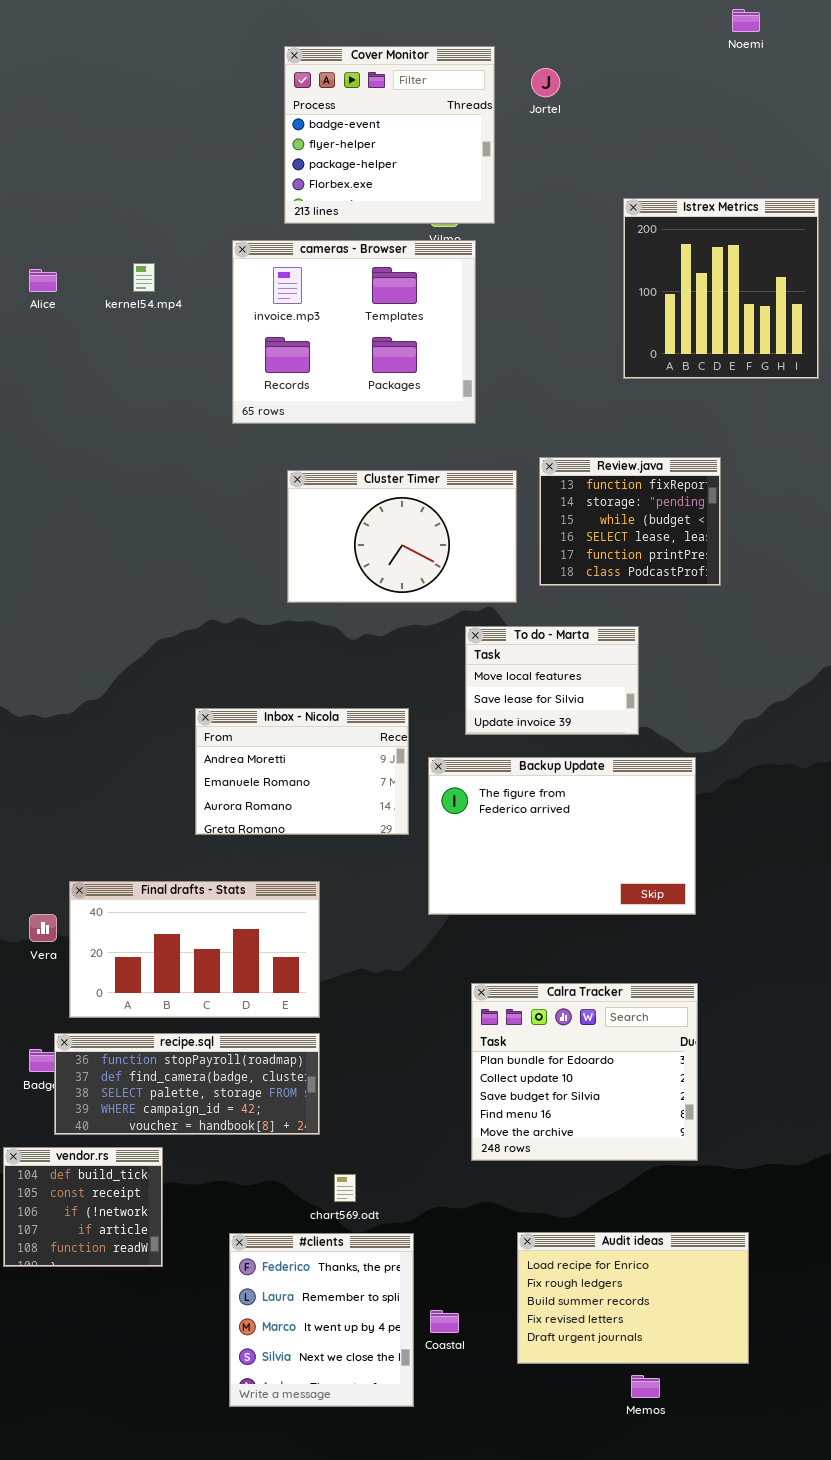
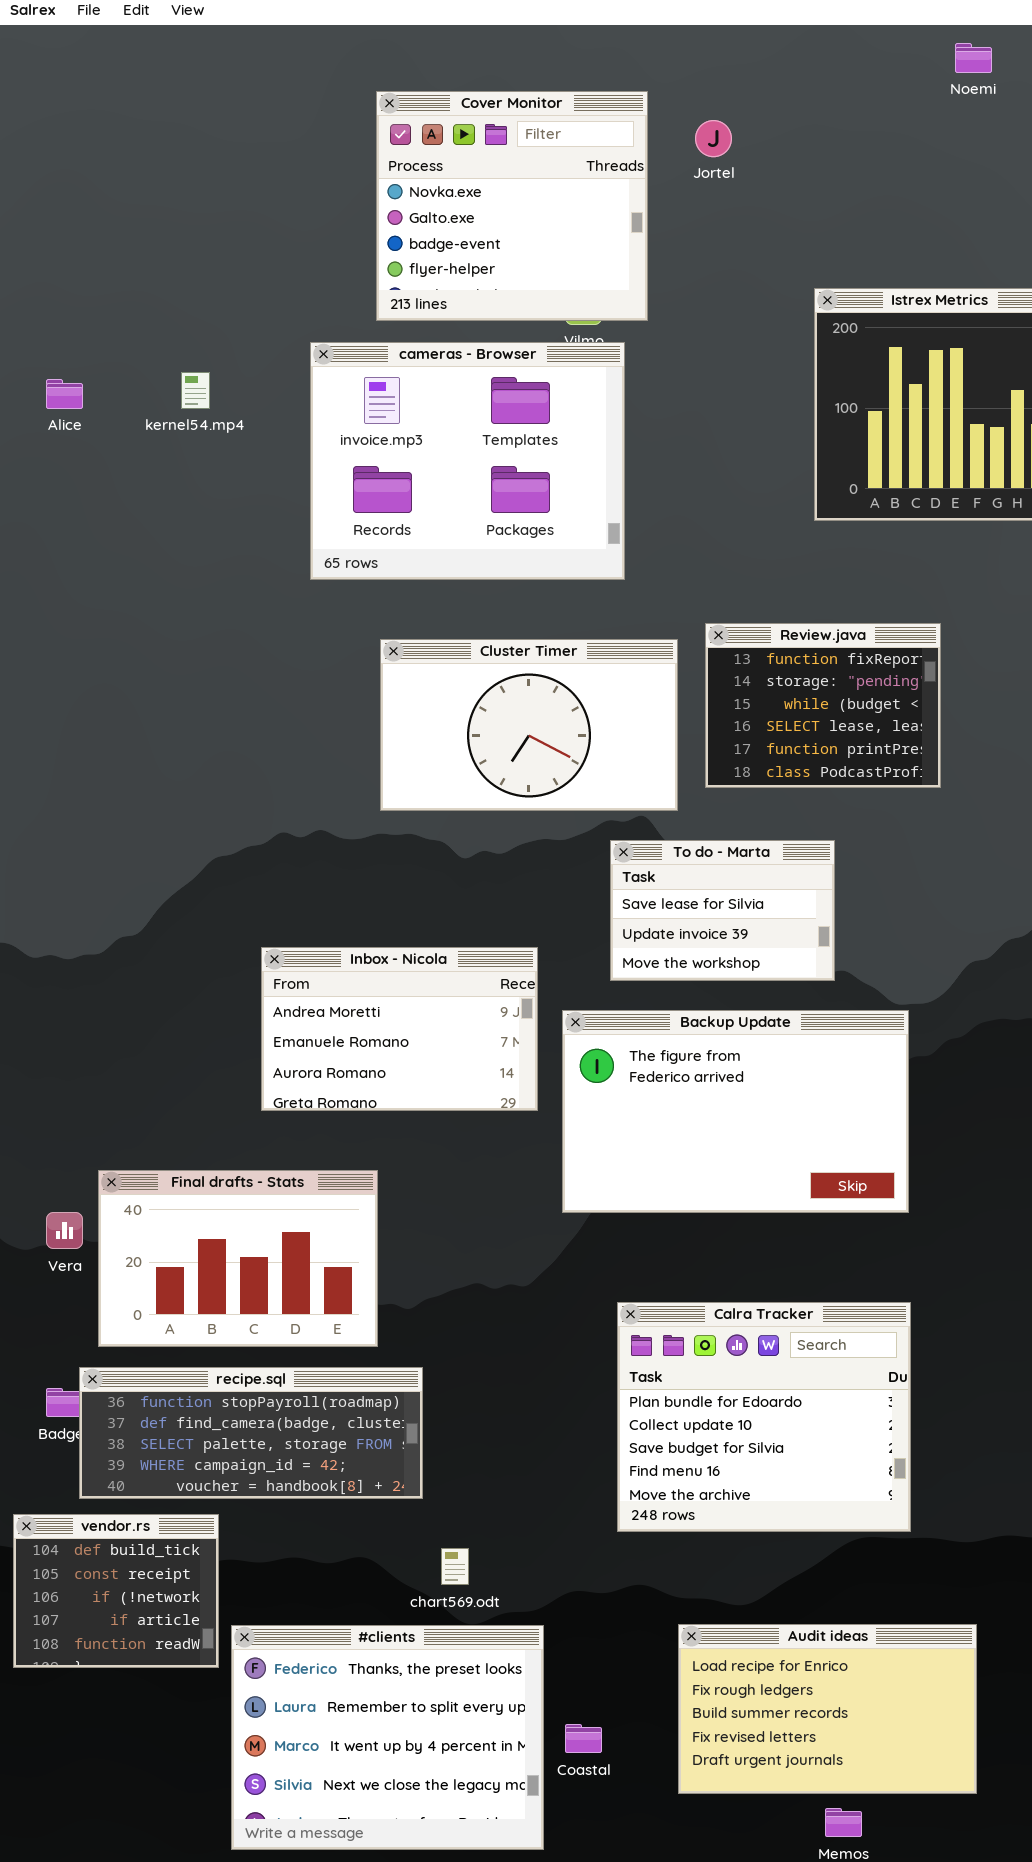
Cover Monitor: [284,46,495,224] -> [376,91,648,321], scrolled up 2 rows
To do - Marta: [465,626,639,735] -> [610,840,835,981], scrolled down 1 row
Final drafts - Stats: [69,881,320,1018] -> [98,1170,378,1347], resized
#clients: [229,1233,414,1407] -> [231,1625,544,1850], resized

